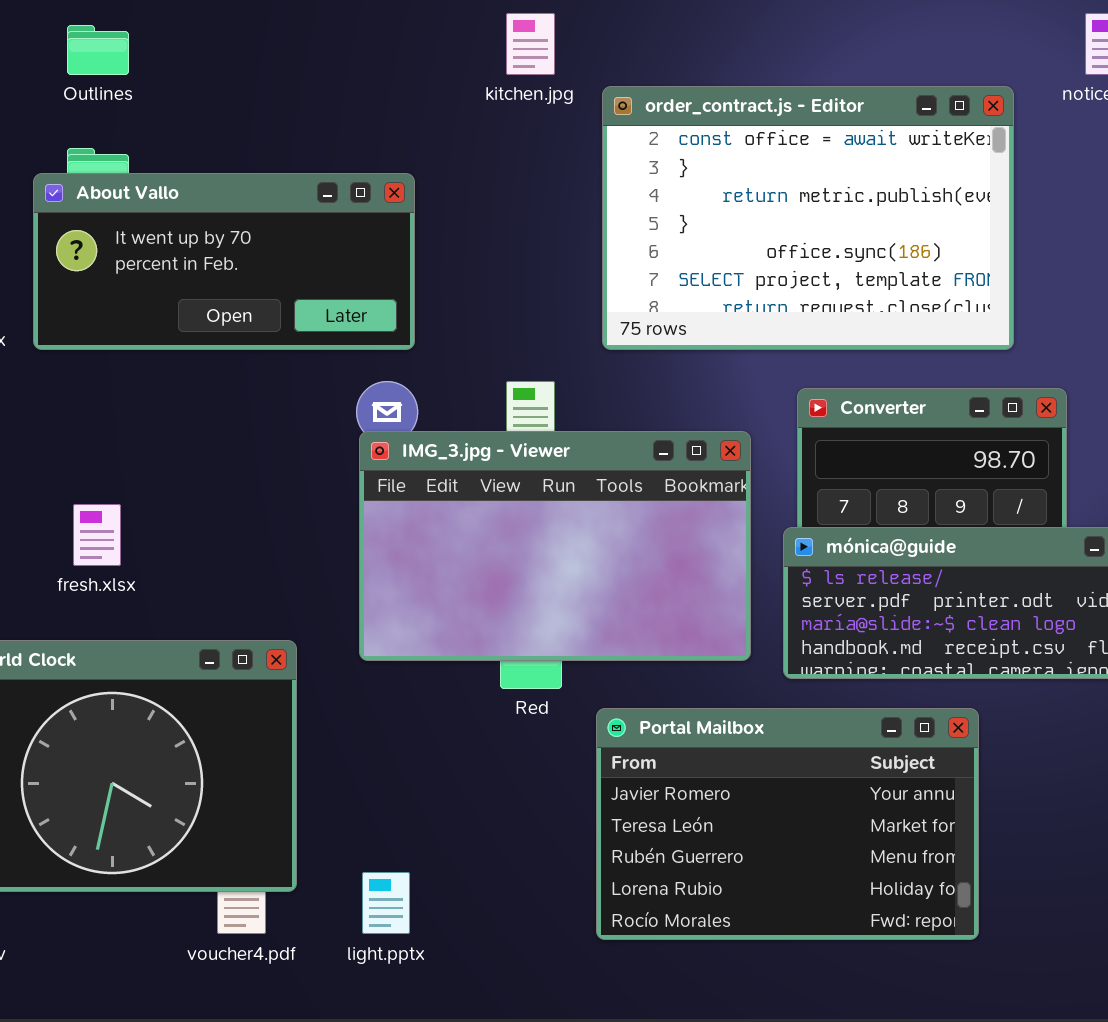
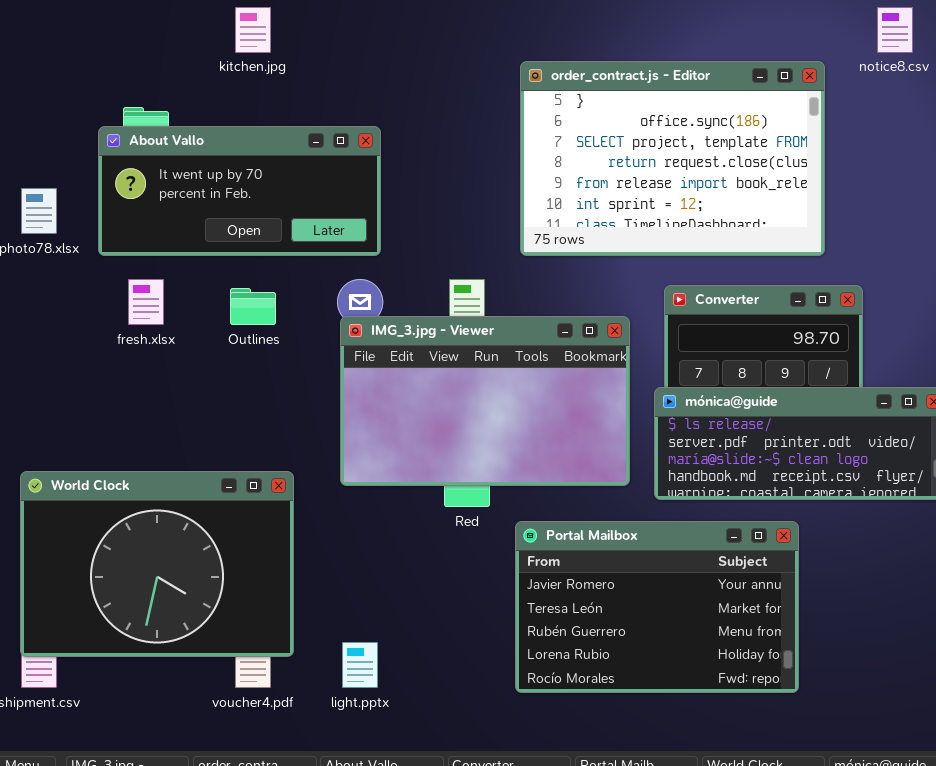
kitchen.jpg: [506,13,555,75] -> [235,7,271,53], moved
Outlines: [67,25,129,75] -> [230,288,276,325], moved
order_contract.js - Editor: [602,86,1014,350] -> [520,61,825,256], scrolled down 3 rows
fresh.xlsx: [73,504,121,566] -> [128,279,164,325], moved

